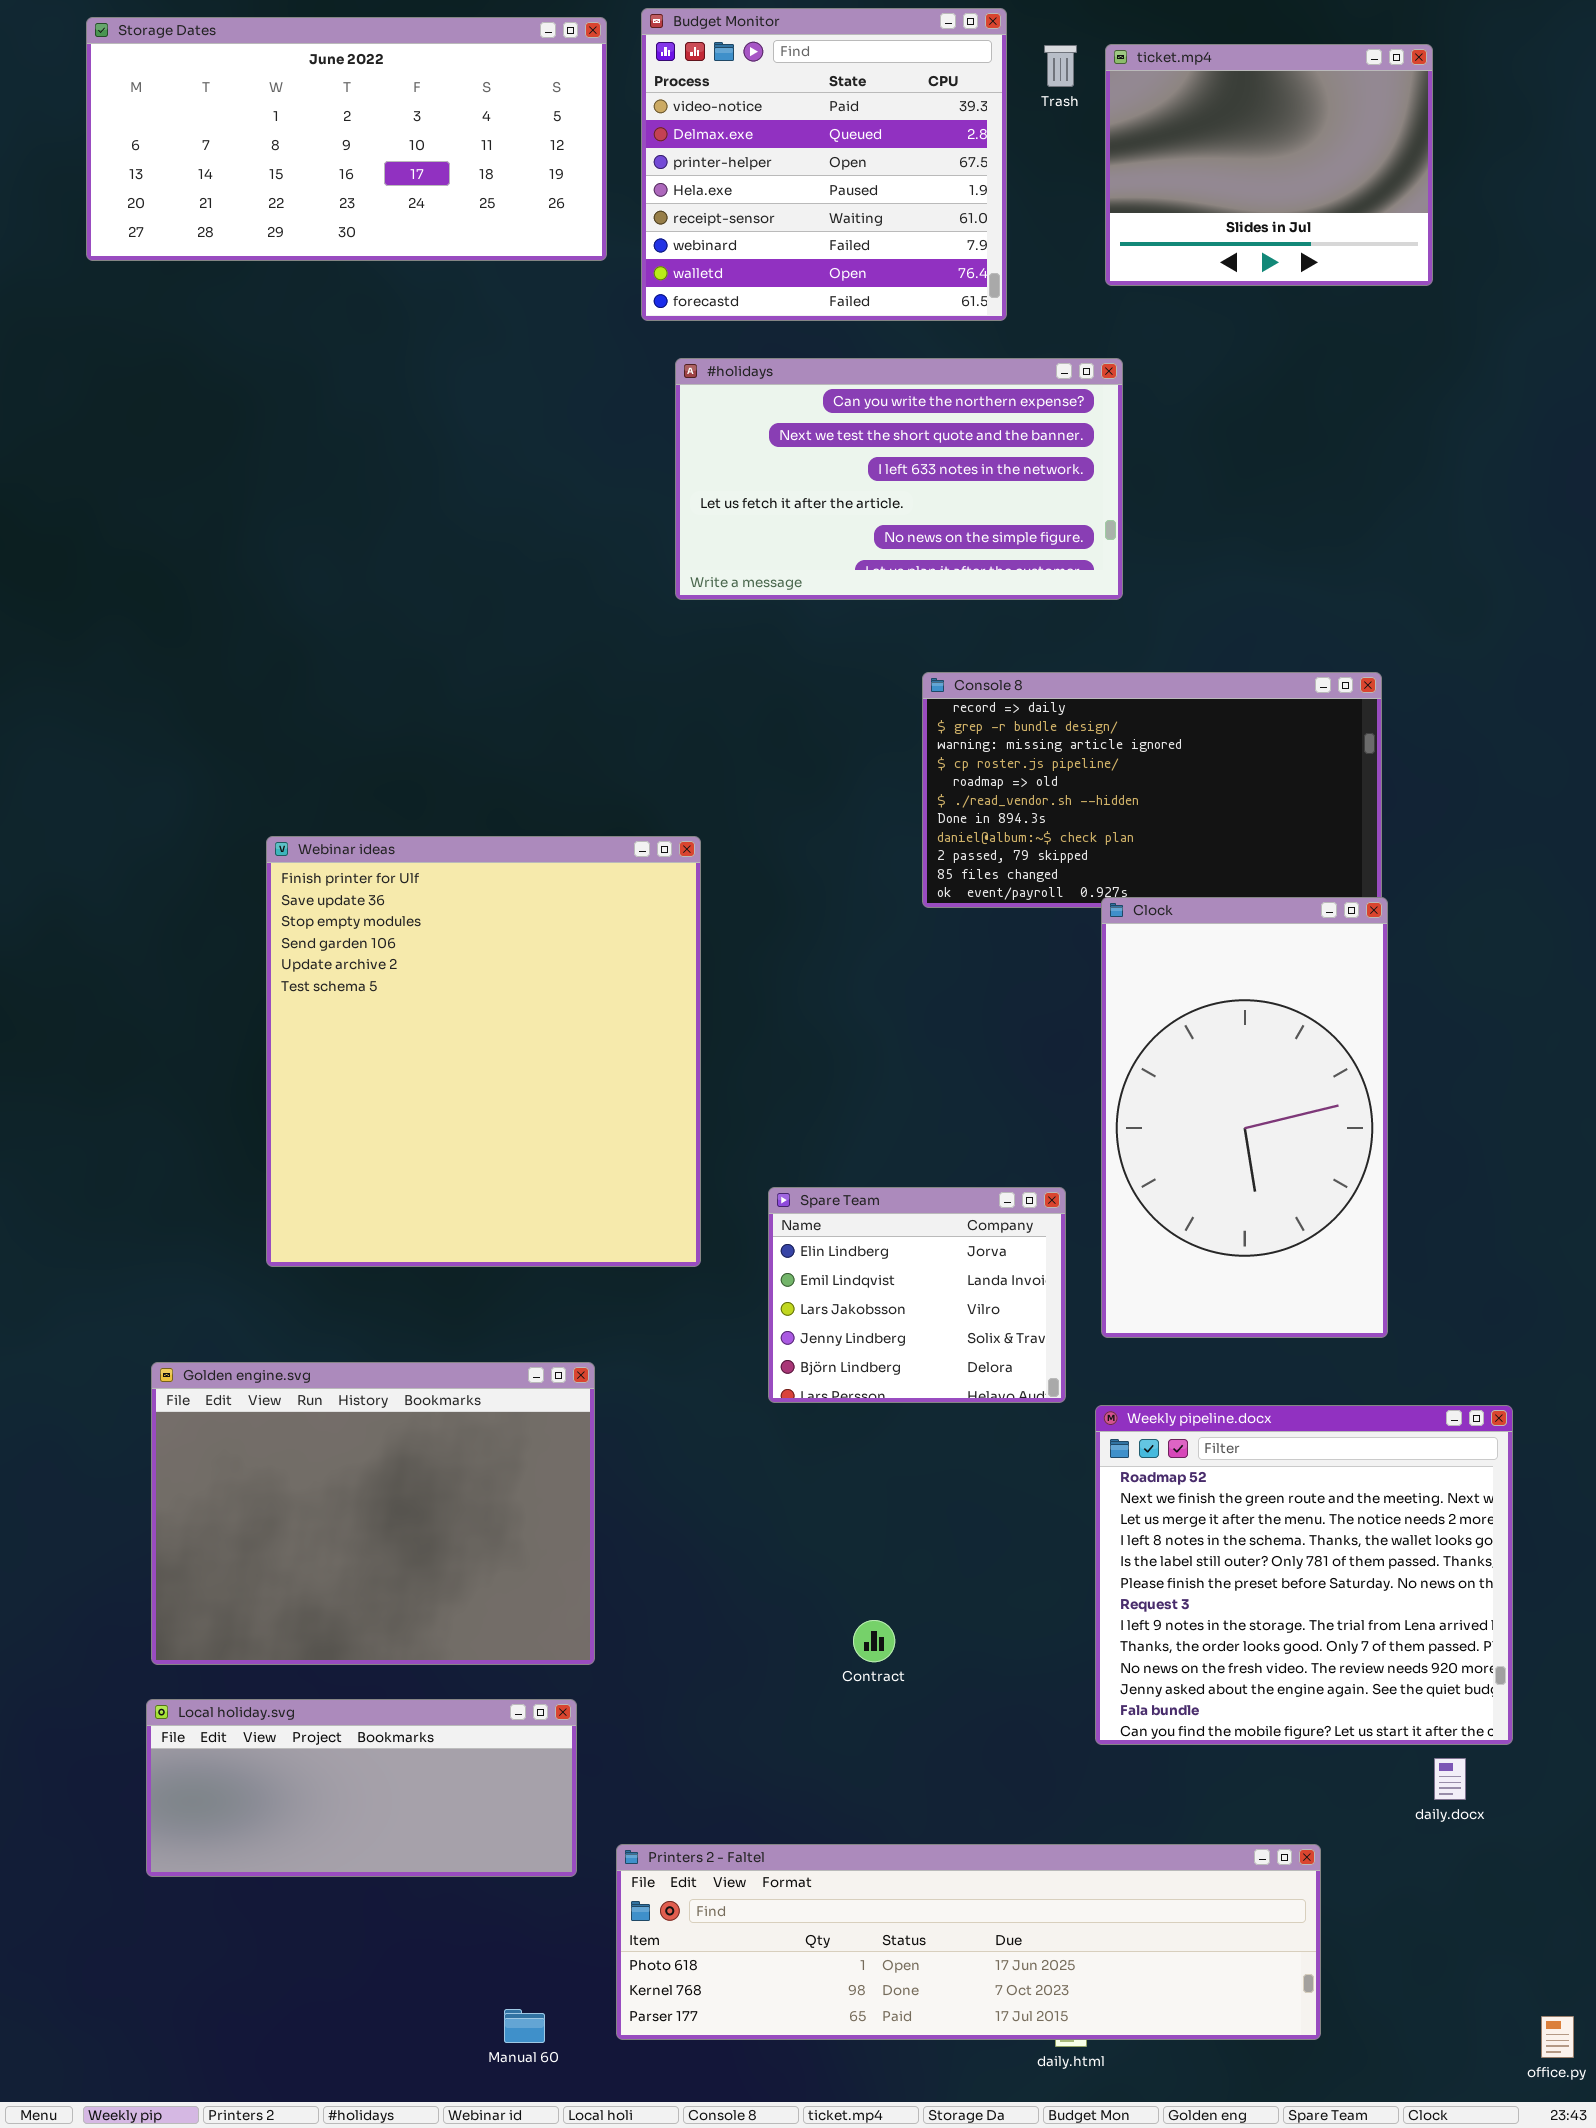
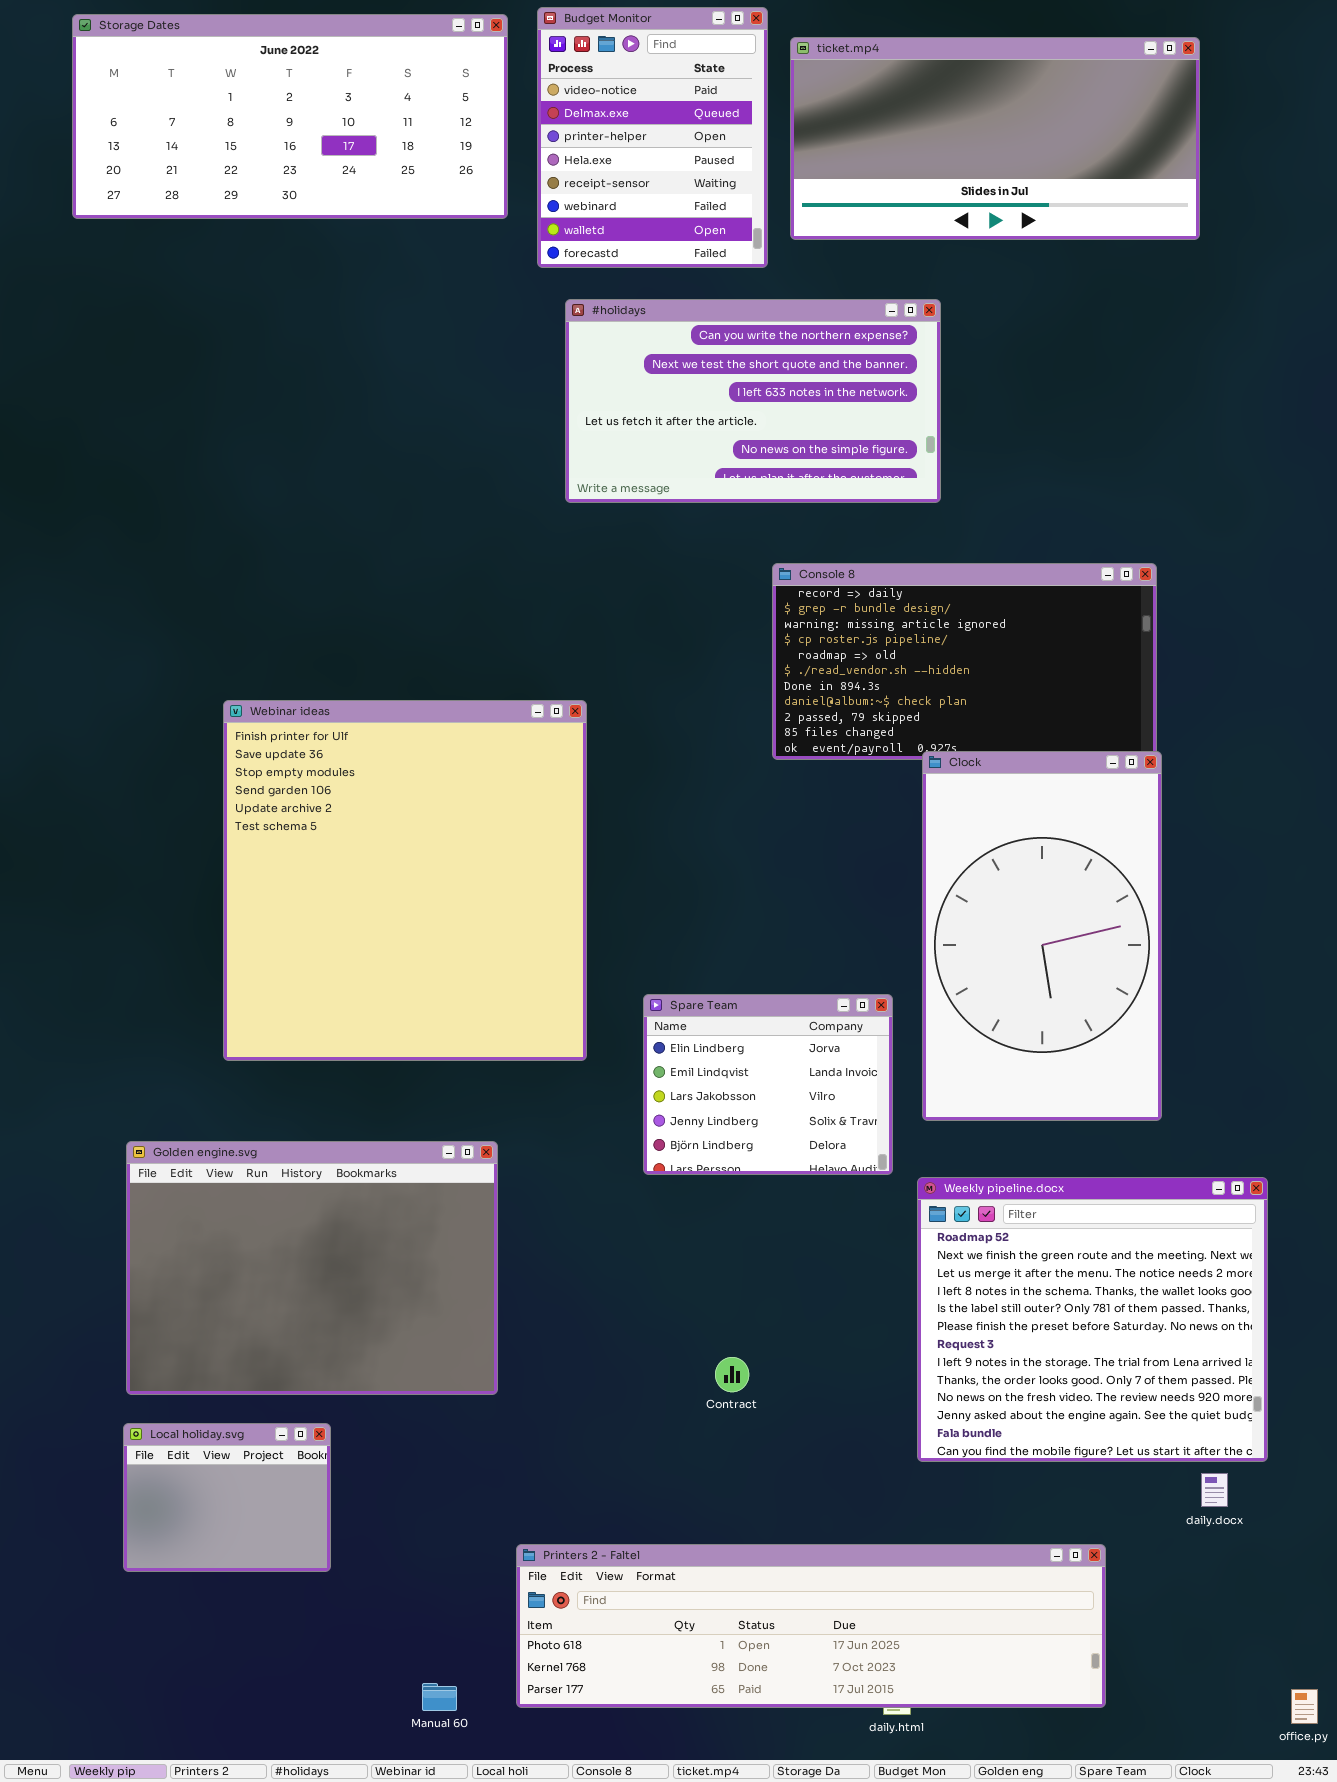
Budget Monitor: [641,8,1007,321] -> [537,7,768,268], resized
ticket.mp4: [1105,44,1433,286] -> [790,37,1200,240], resized
Local holiday.svg: [146,1699,577,1877] -> [123,1423,331,1572], resized

